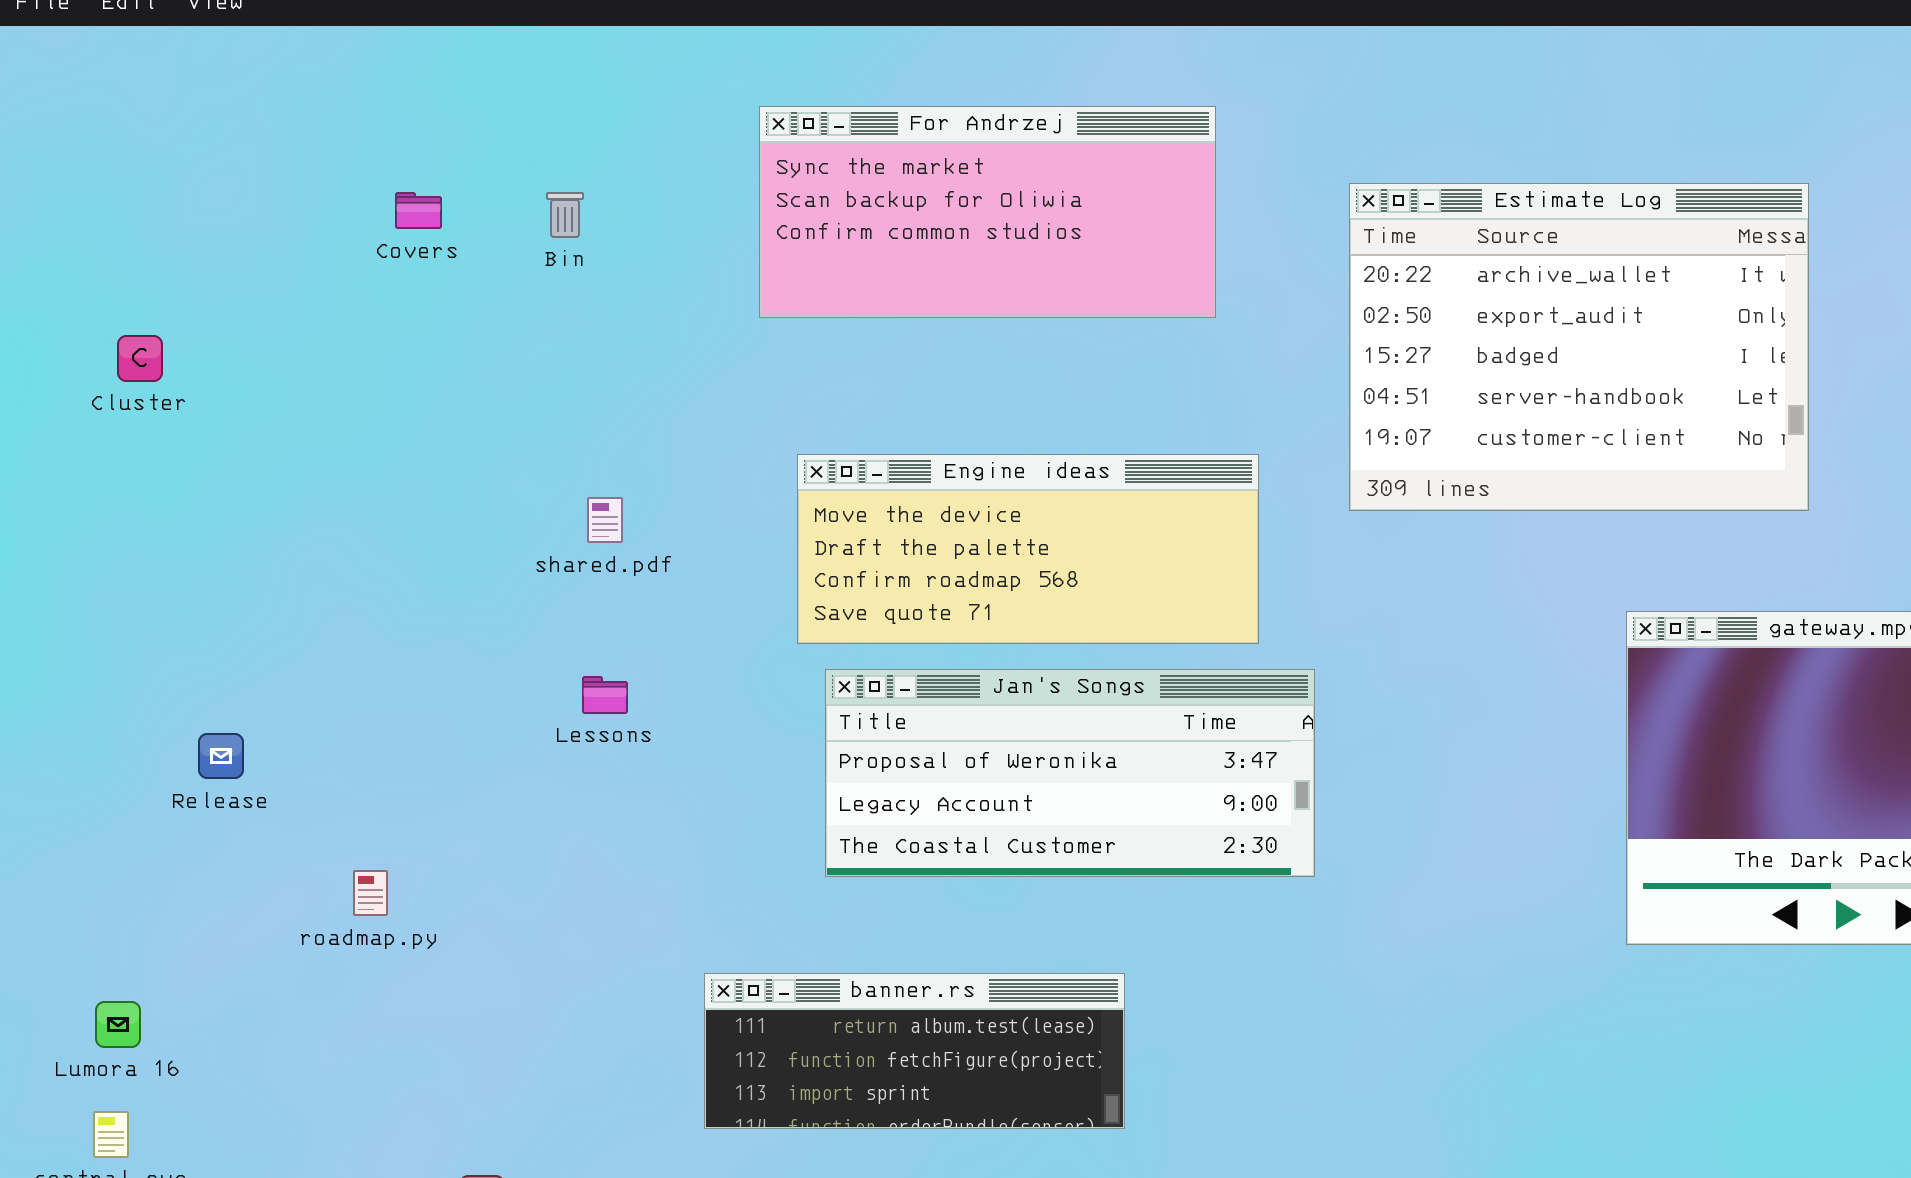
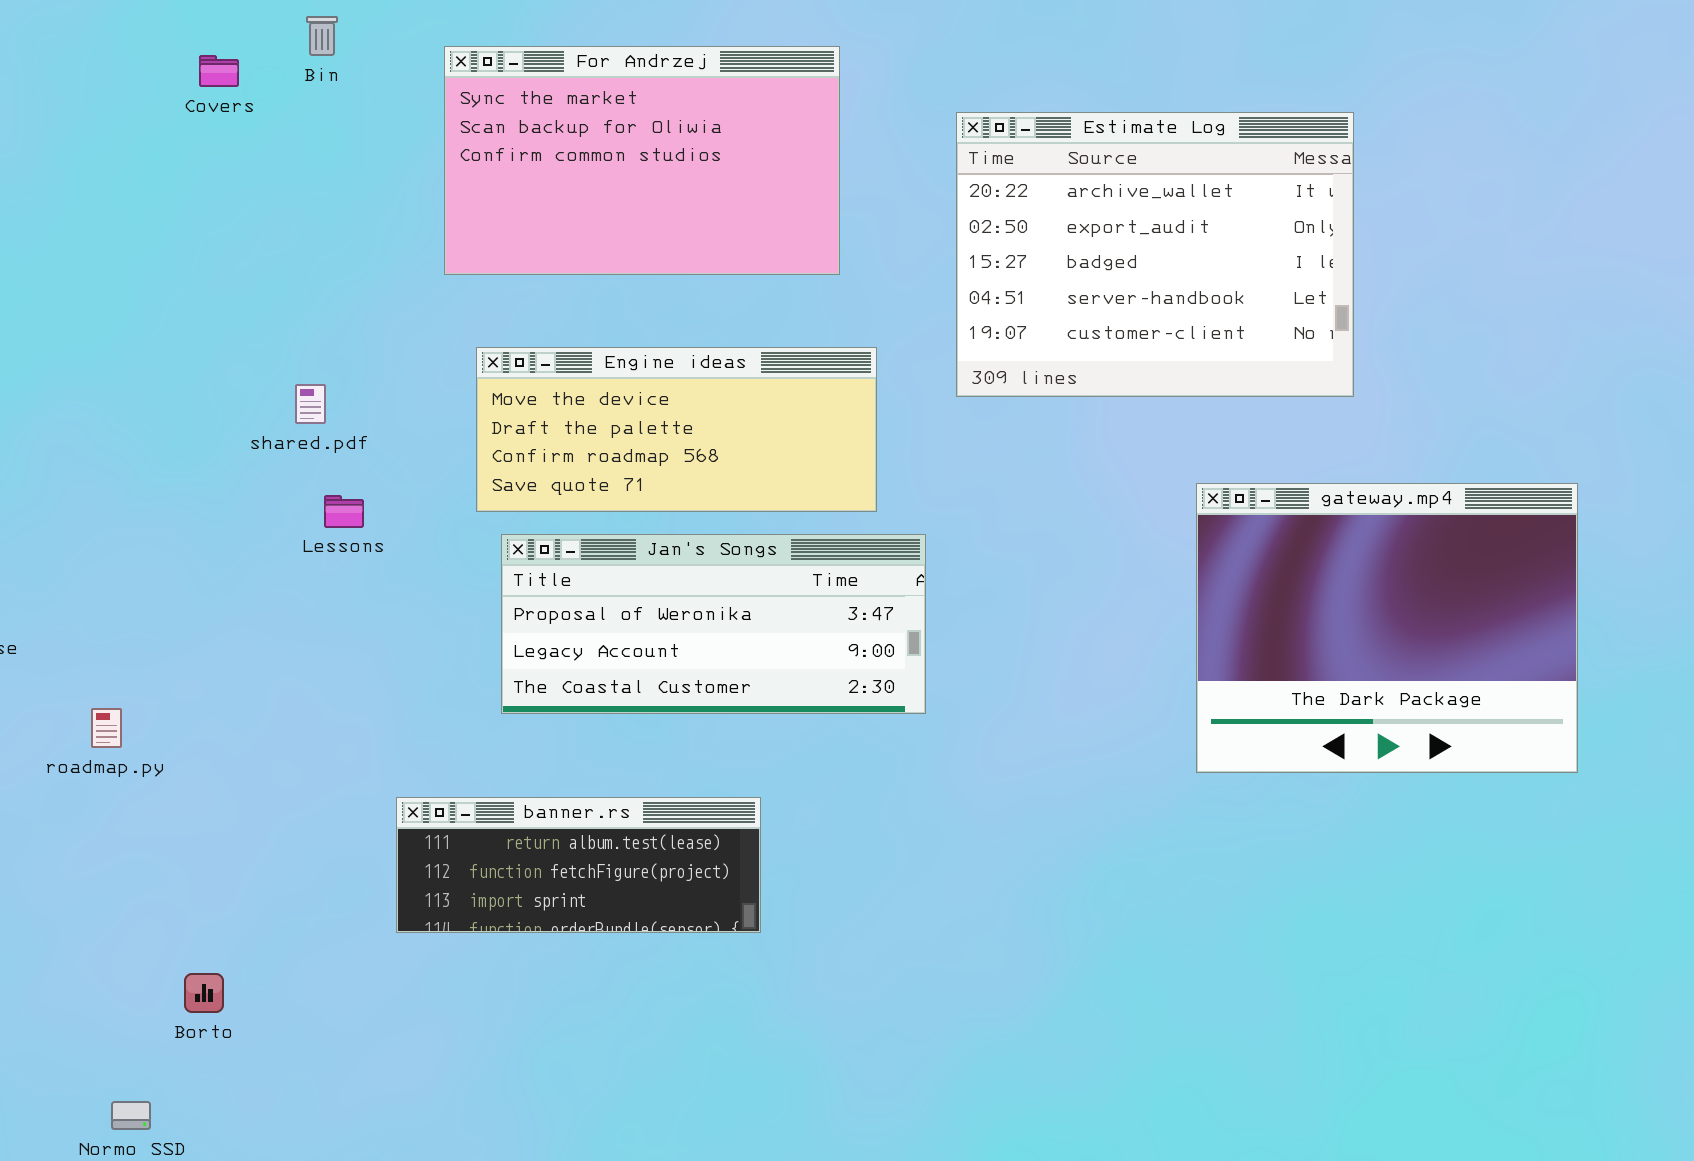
For Andrzej: [759,106,1216,318] -> [444,46,840,275], resized
Covers: [395,192,442,229] -> [199,55,239,87], moved
Bin: [546,192,584,238] -> [306,16,338,56], moved
Lessons: [582,676,628,714] -> [324,495,364,528], moved

